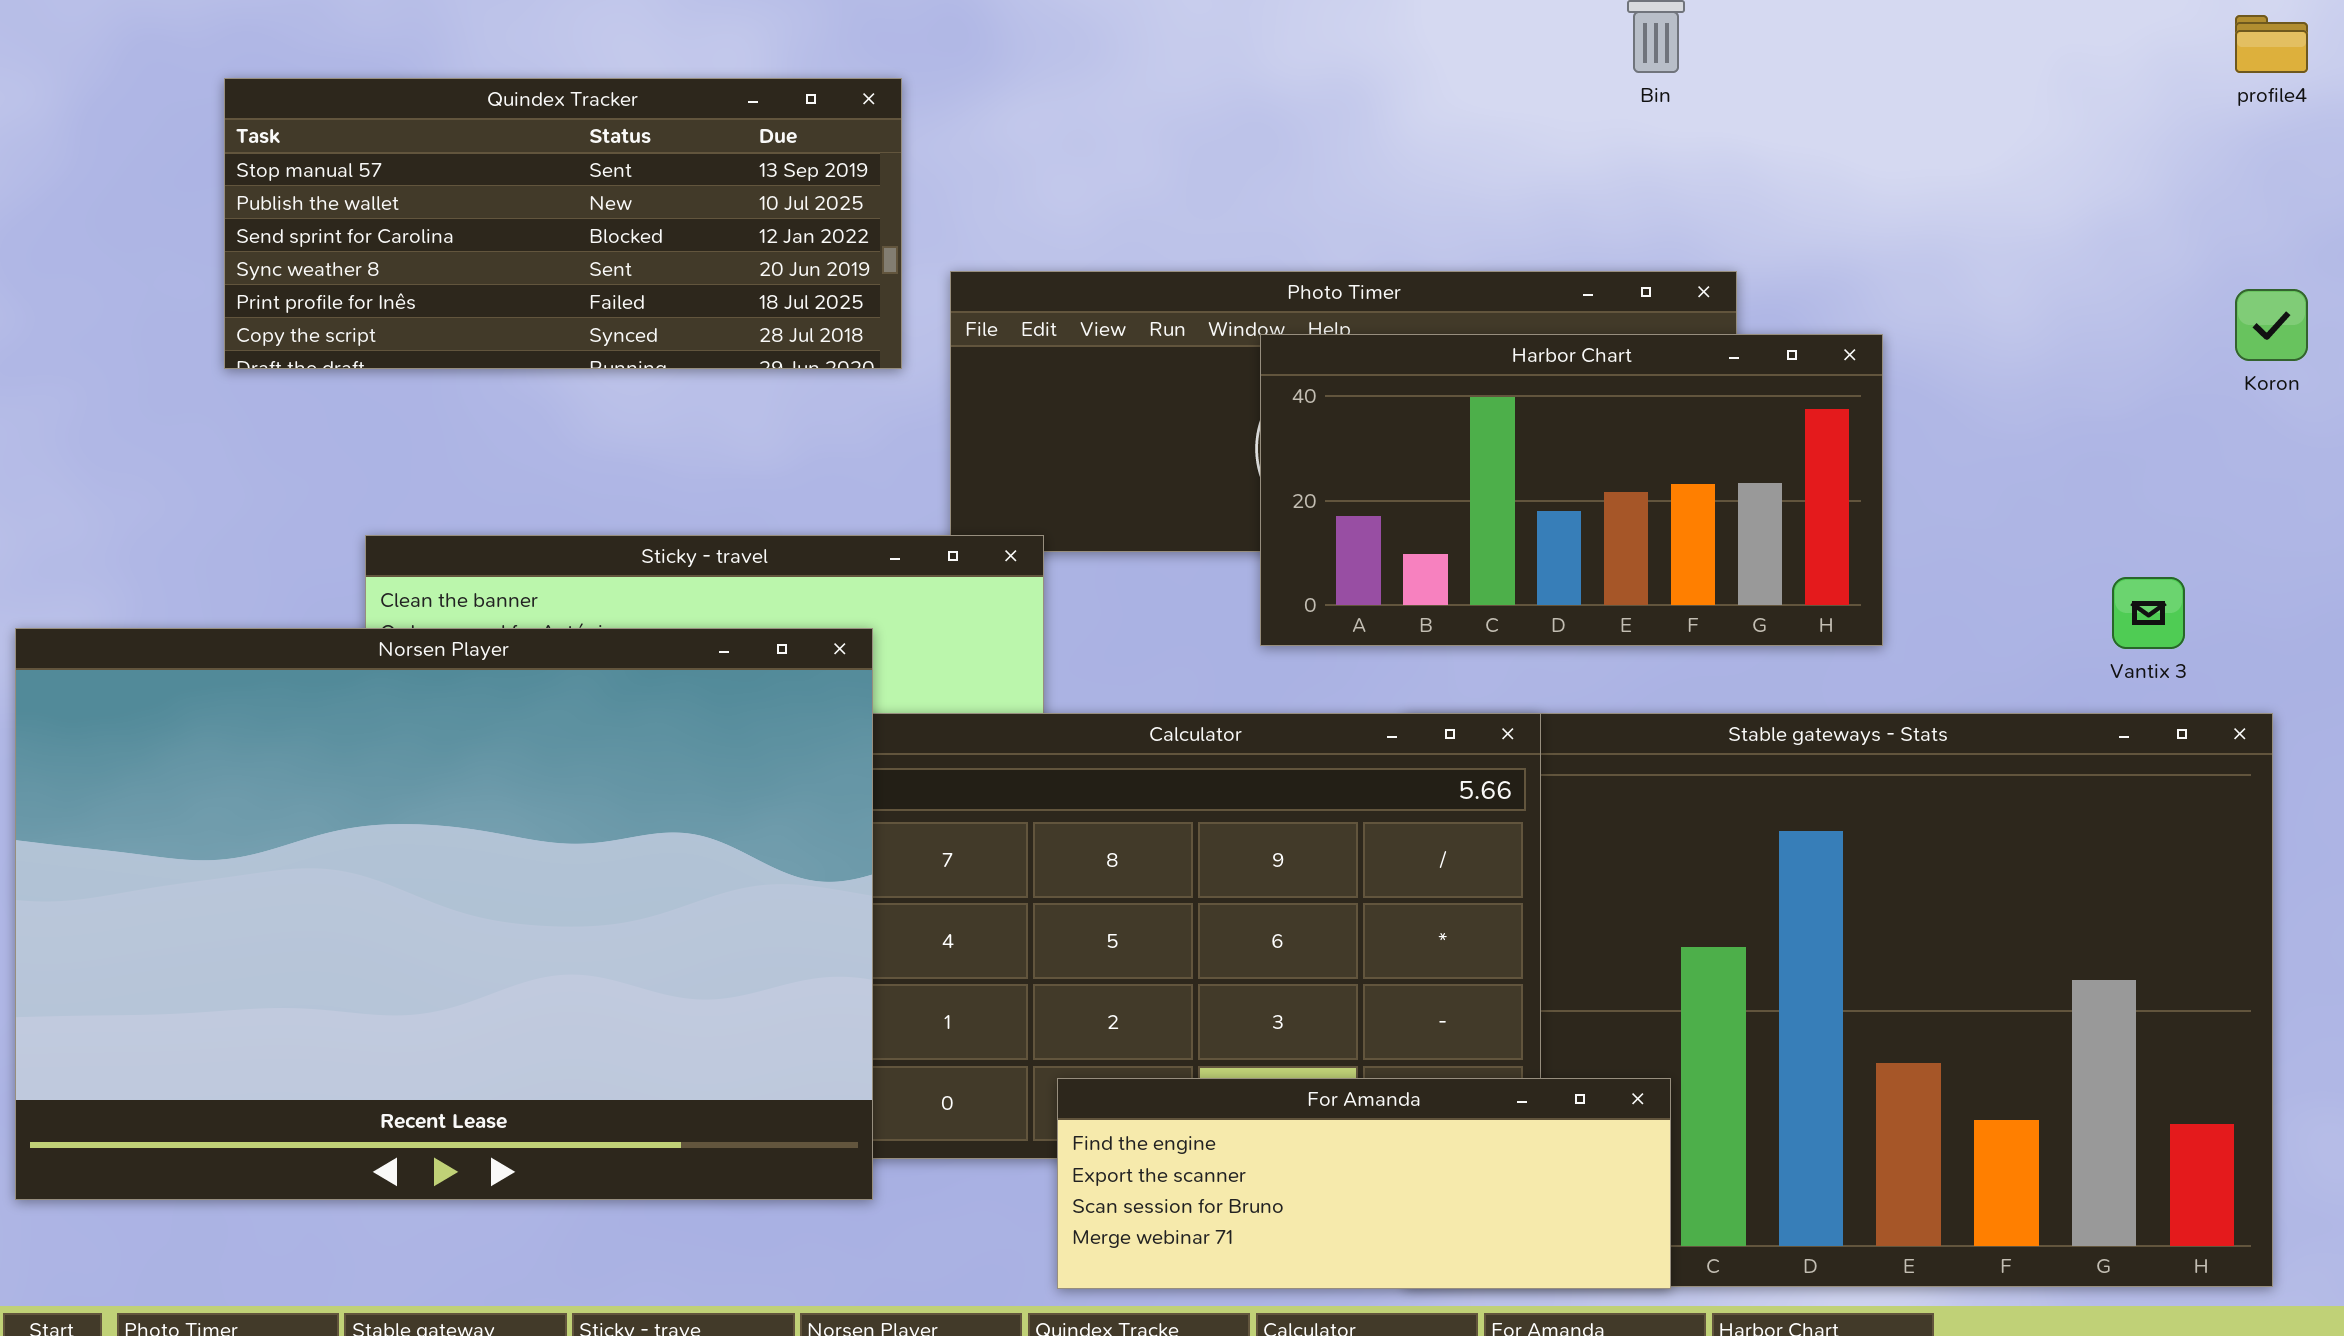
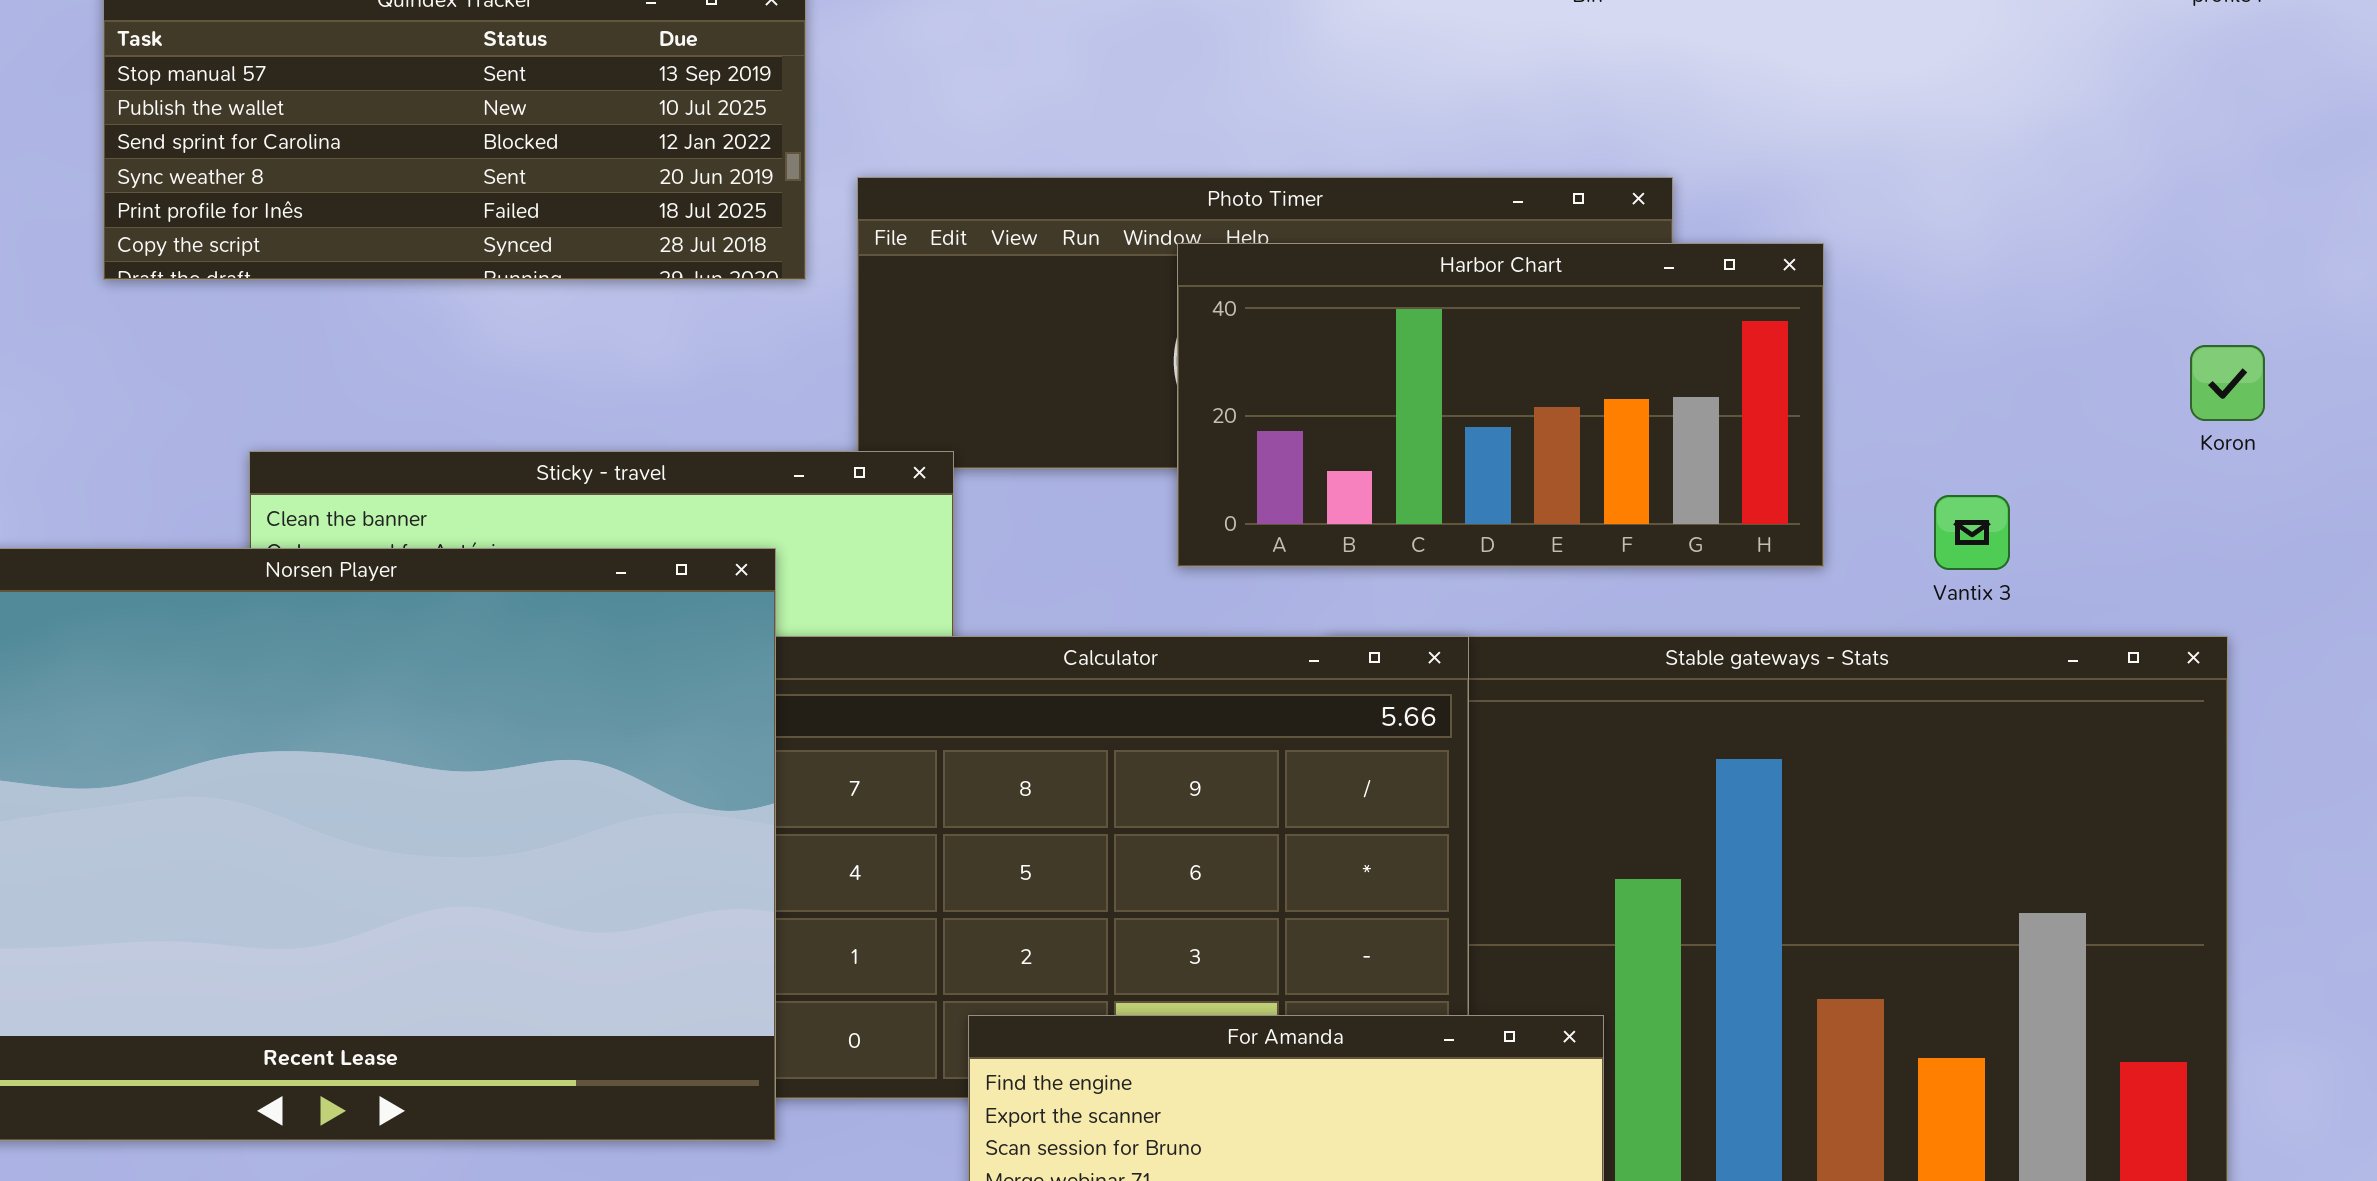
Koron: [2235,289,2308,361] -> [2190,345,2265,421], moved
Vantix 3: [2112,577,2185,649] -> [1934,495,2010,570], moved

